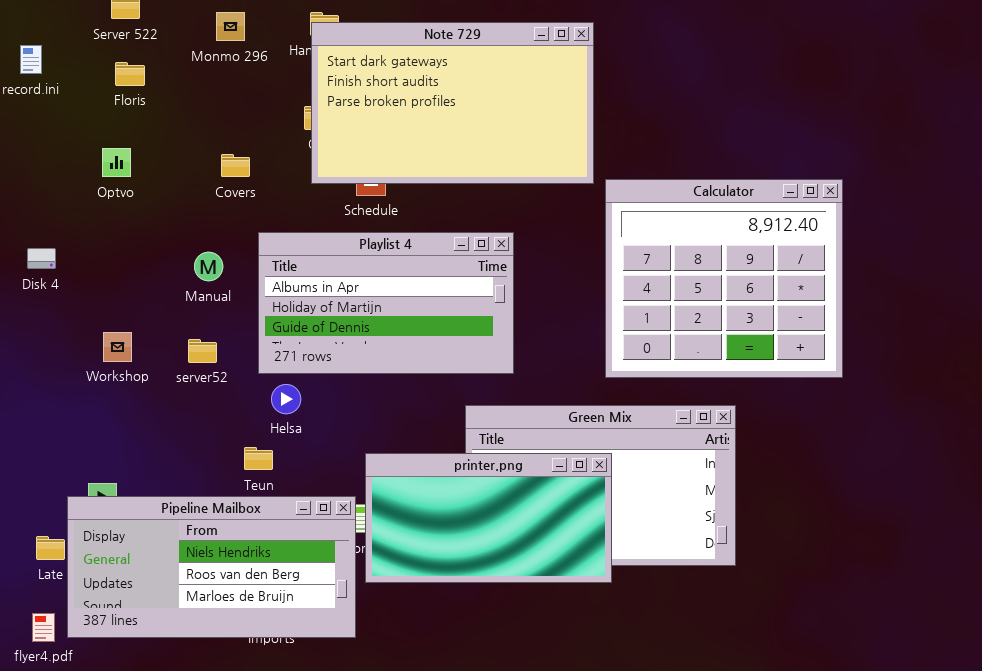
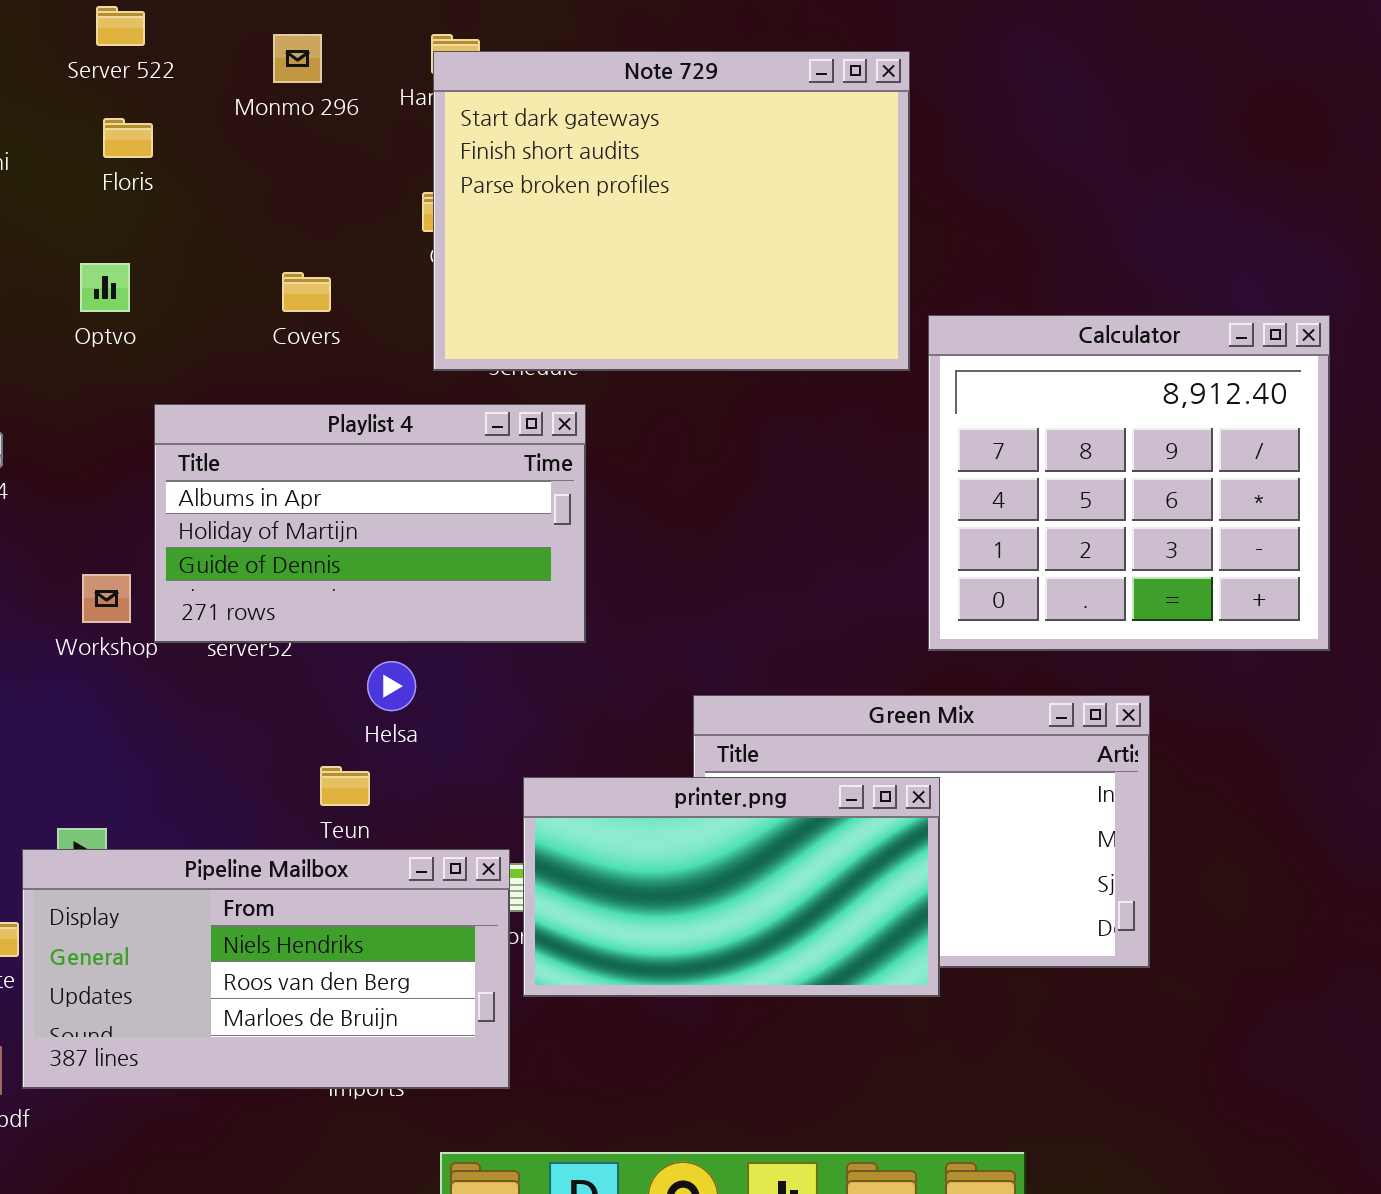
Note 729: [311,22,594,184] -> [433,51,910,371], resized
Playlist 4: [258,232,514,374] -> [154,404,586,643], moved

